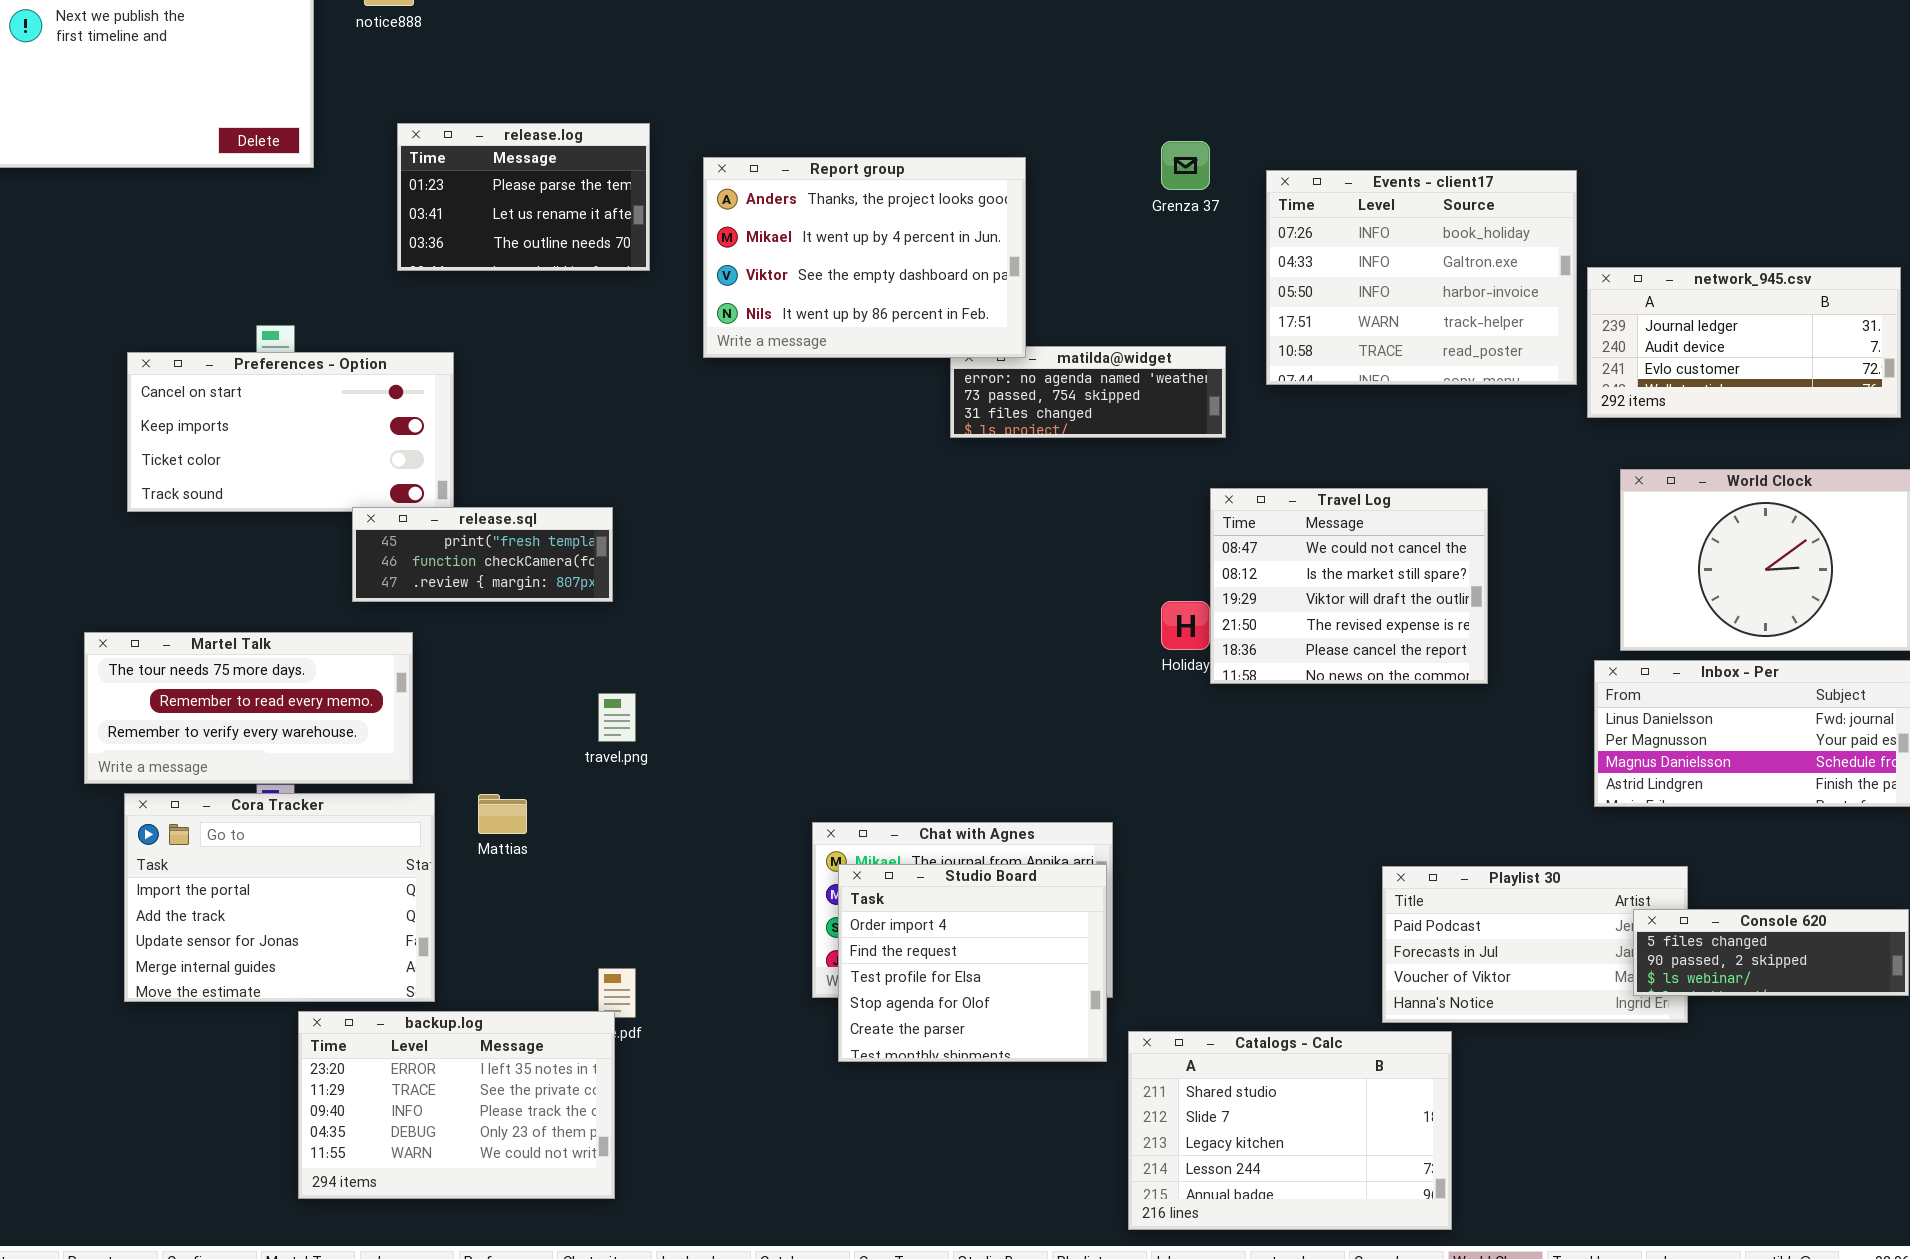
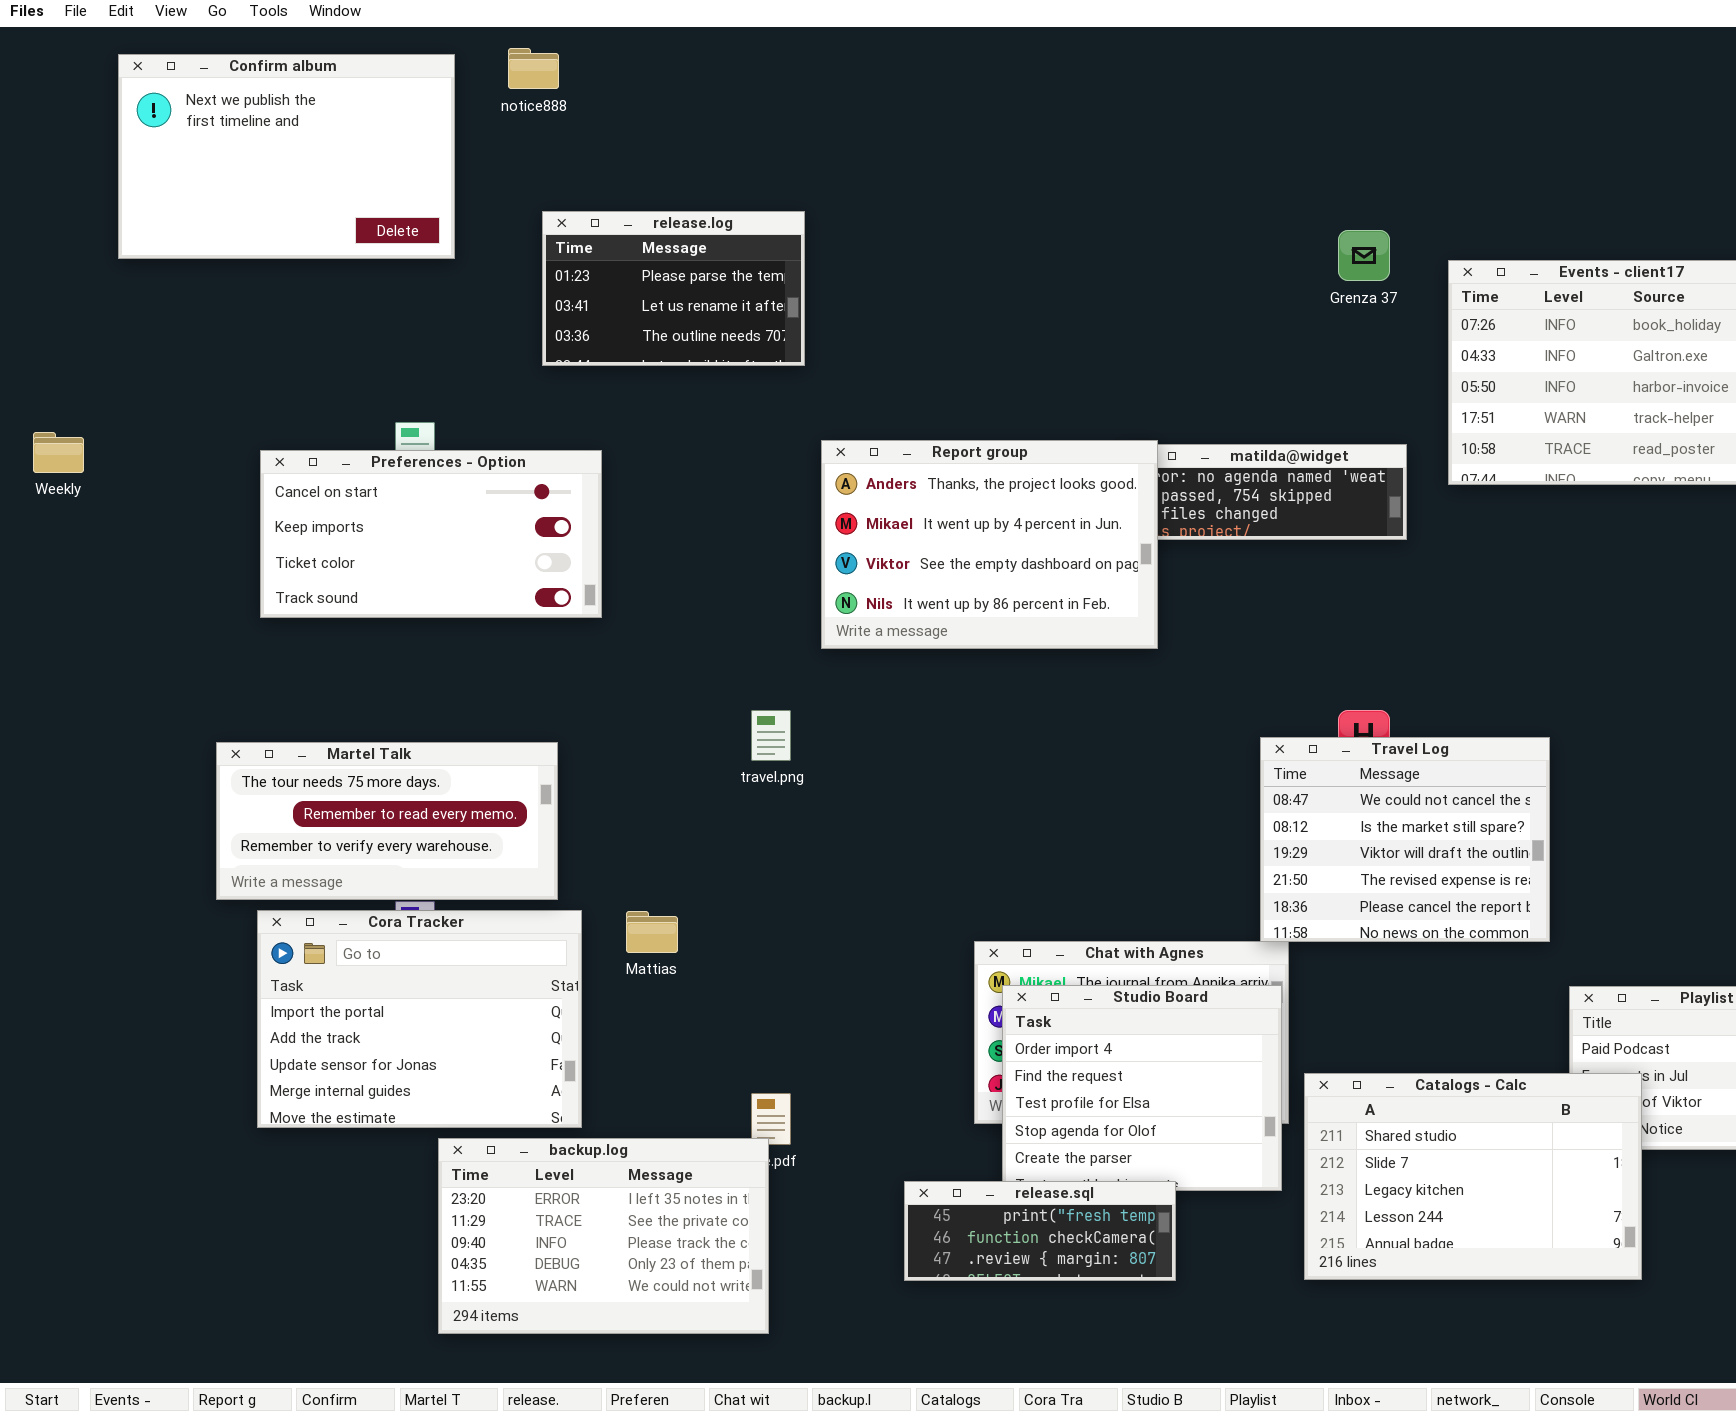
Report group: [703,157,1026,358] -> [821,440,1158,649], moved
Travel Log: [1210,488,1488,684] -> [1260,737,1550,942], moved
release.sql: [352,507,613,602] -> [904,1181,1176,1281], moved
travel.png: [598,693,636,742] -> [751,710,791,761], moved
Catalogs - Calc: [1128,1031,1452,1230] -> [1304,1073,1642,1280], moved

